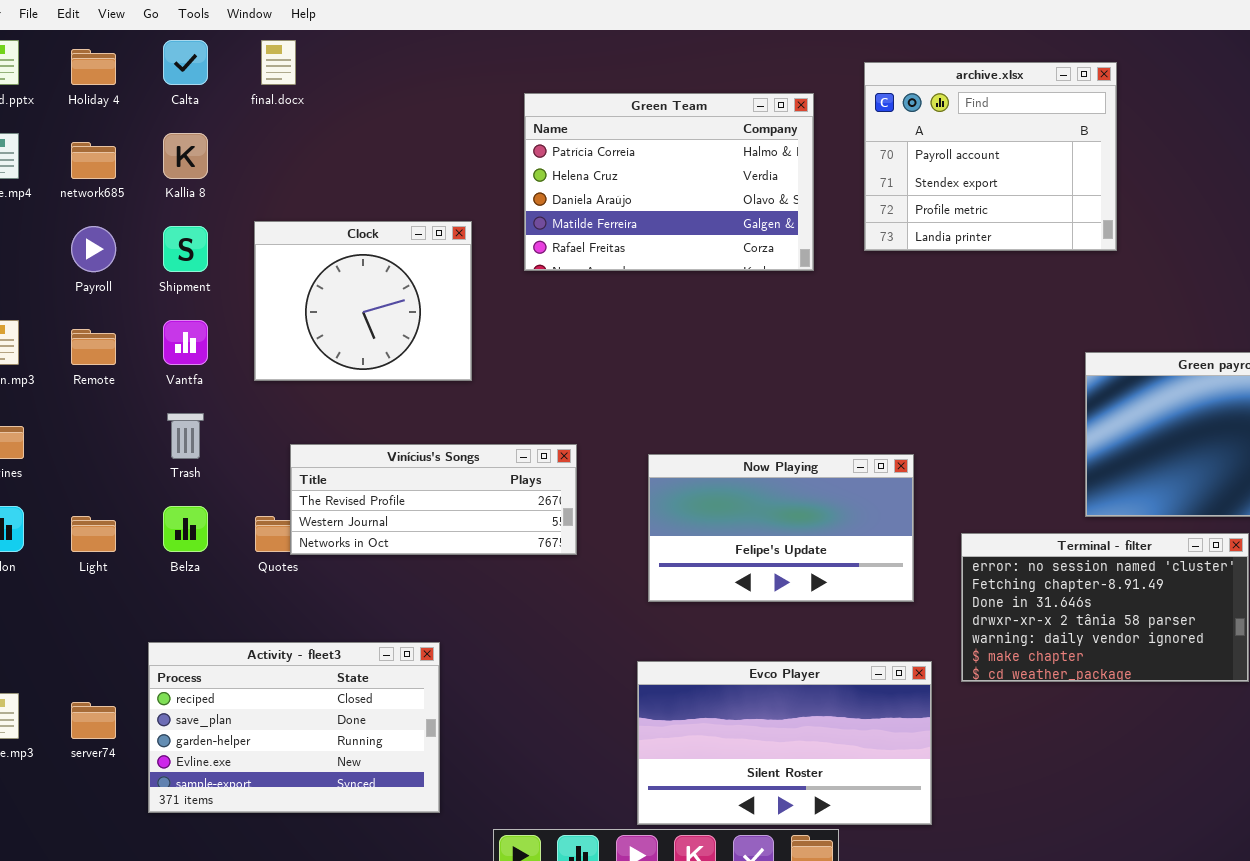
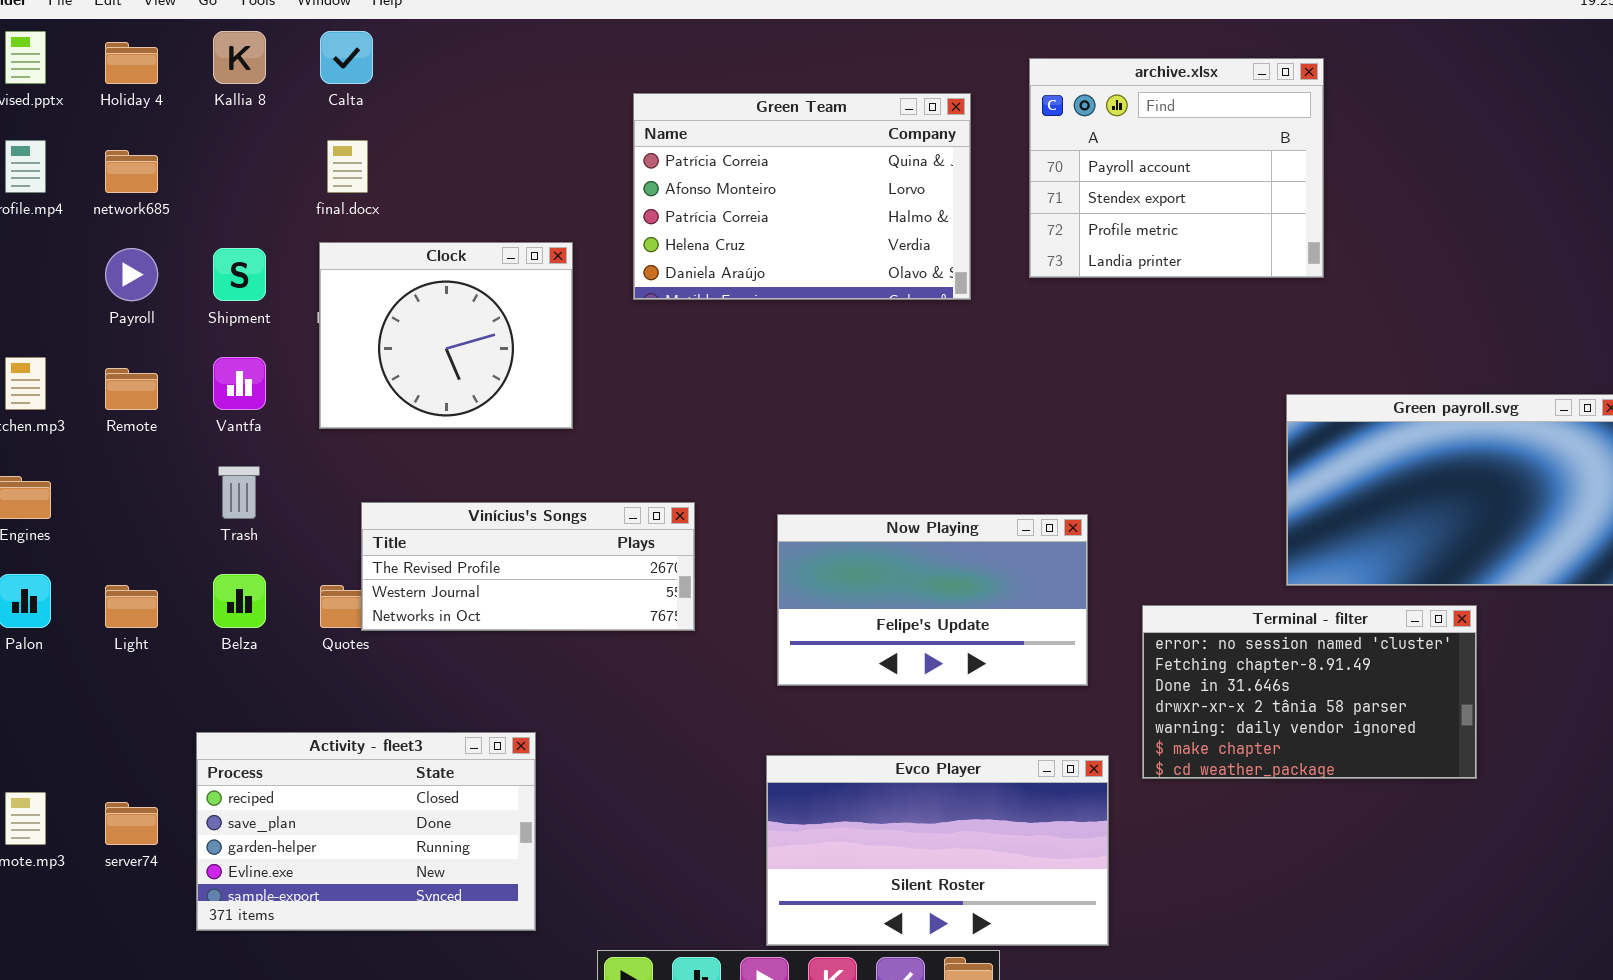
Calta: [163,40,208,85] -> [320,31,373,84], moved
final.docx: [261,40,296,85] -> [327,140,368,193], moved
Green Team: [524,93,814,271] -> [633,93,971,300], scrolled up 2 rows
Kallia 8: [163,133,208,179] -> [213,31,266,84], moved

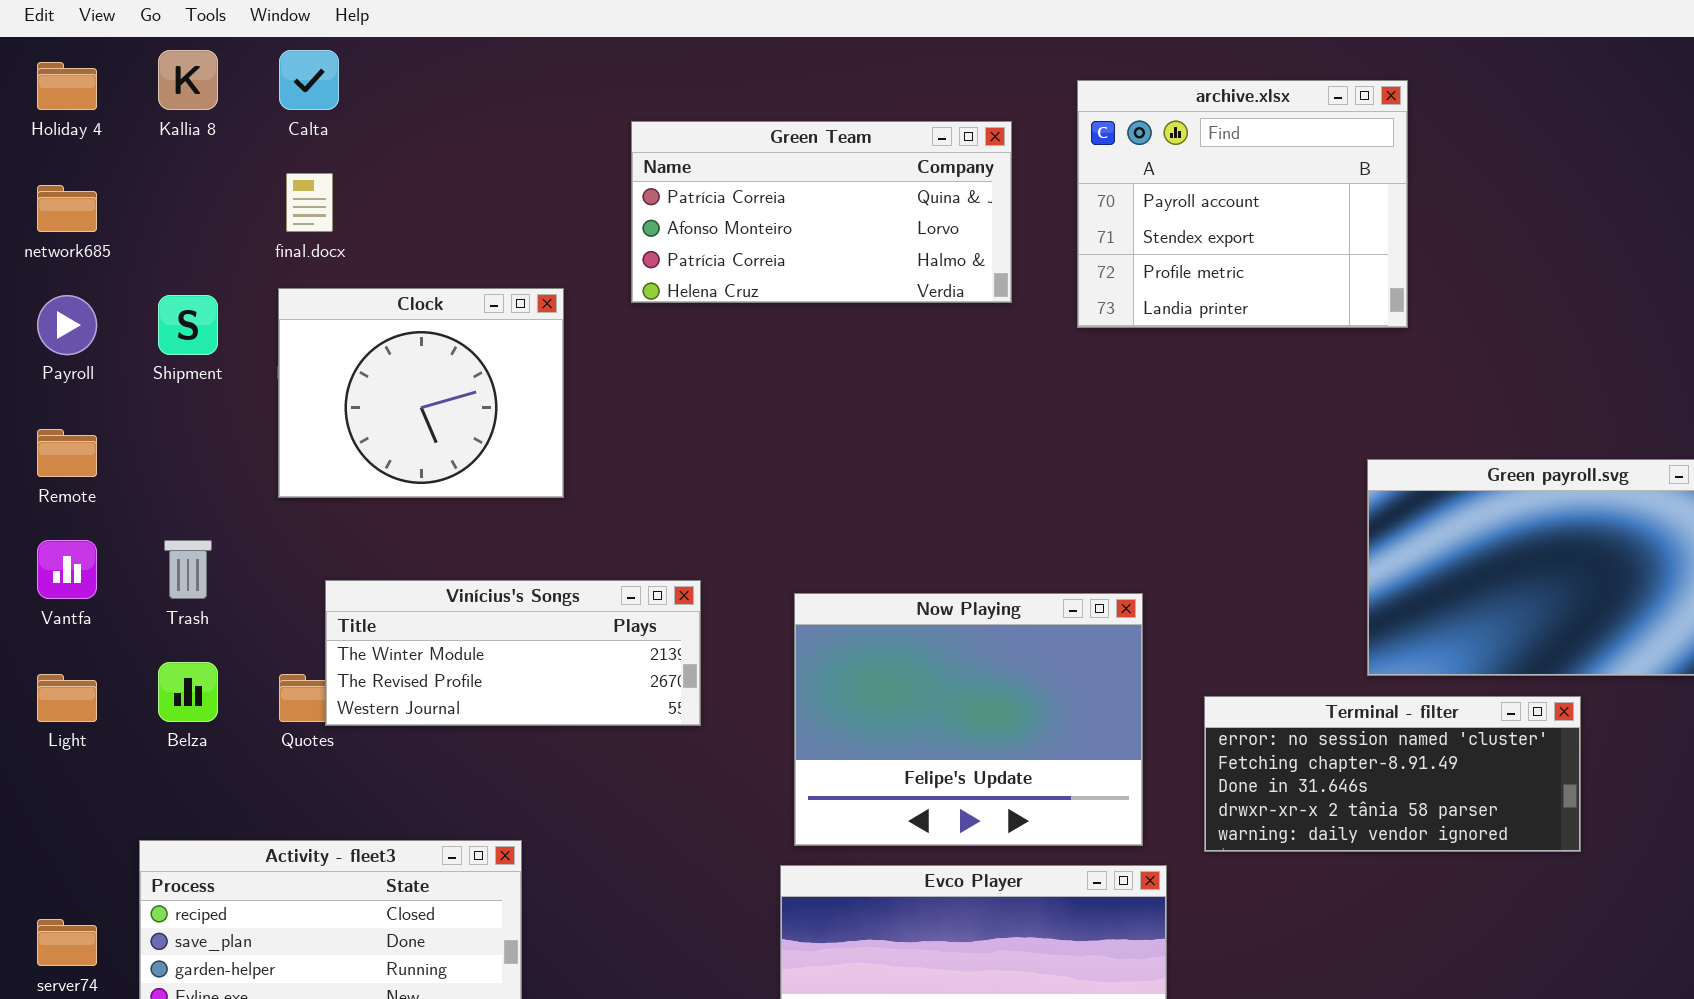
Green Team: [633,93,971,300] -> [631,121,1012,303], resized
Vantfa: [213,357,266,410] -> [37,540,97,599], moved
Vinícius's Songs: [361,502,695,631] -> [325,580,701,726], scrolled up 1 row
Now Playing: [777,514,1088,686] -> [794,593,1143,846], resized
Terminal - filter: [1142,605,1477,779] -> [1204,696,1581,852], resized

